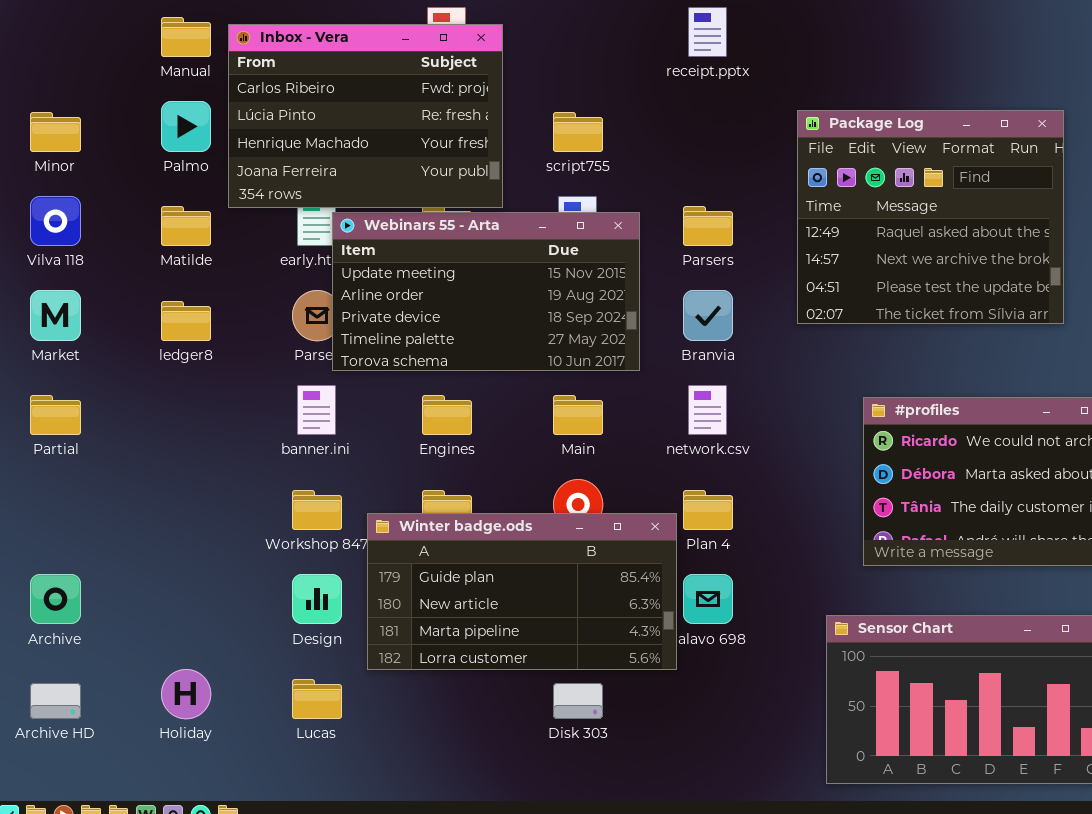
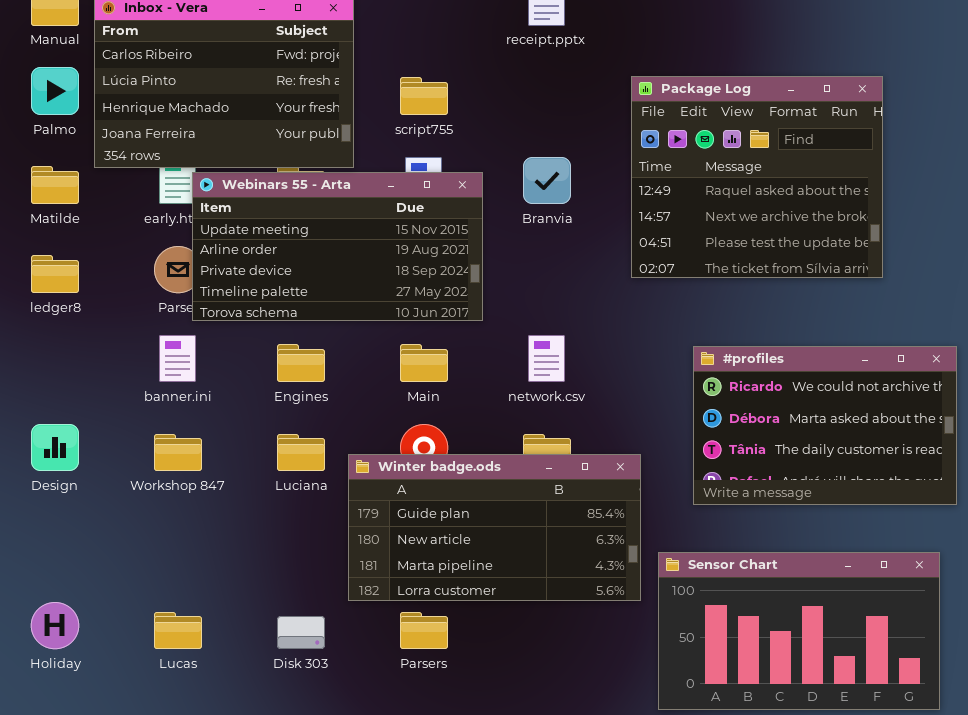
Parsers: [683,206,733,246] -> [400,612,448,649], moved
Branvia: [683,290,733,341] -> [523,157,571,204], moved
Winter badge.ods: [367,513,677,670] -> [348,454,641,601], moved
Design: [292,574,342,624] -> [31,424,79,471], moved
Disk 303: [553,683,603,719] -> [277,616,325,649], moved

